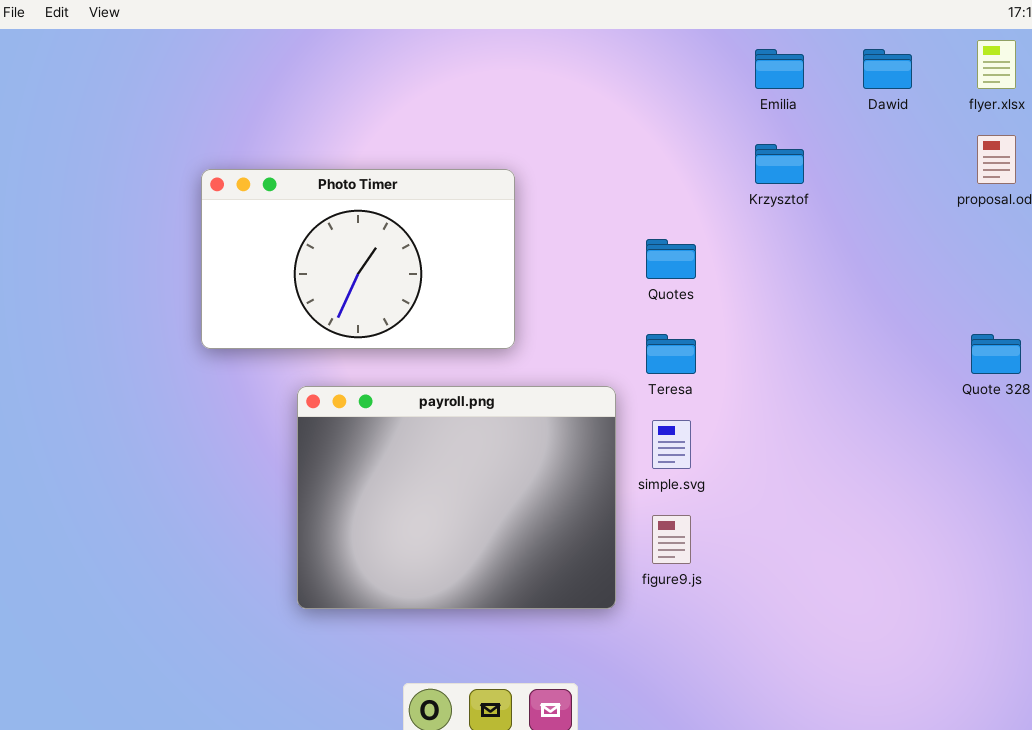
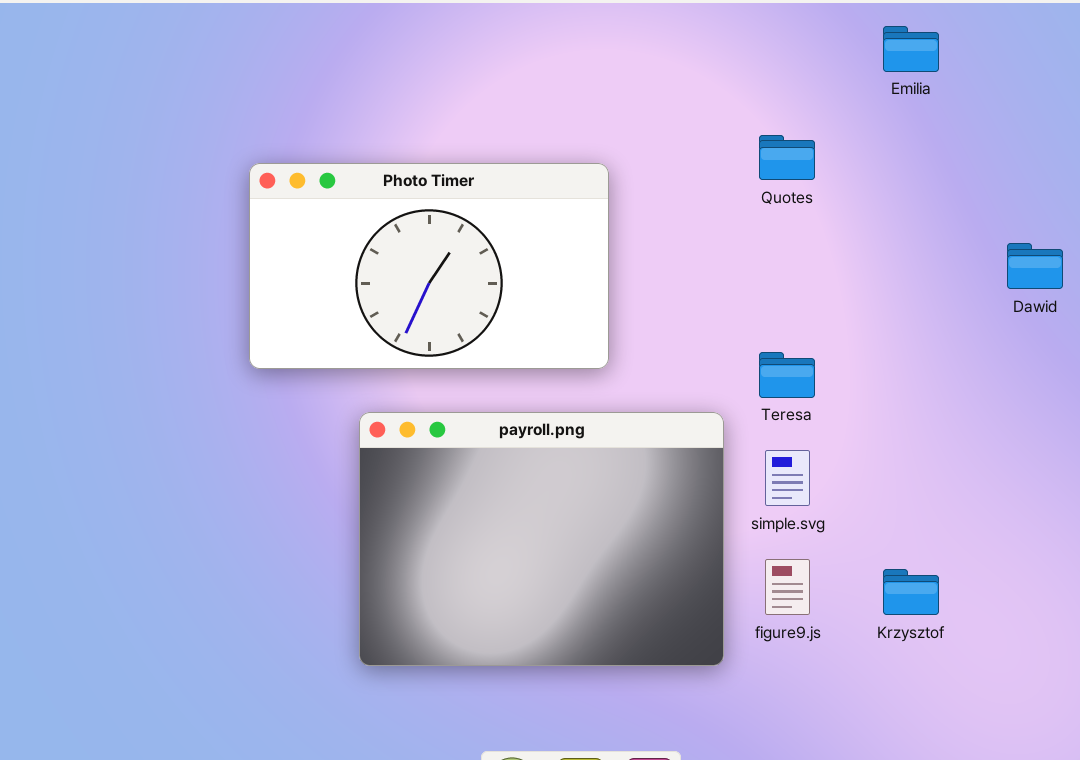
Dawid: [863,49,912,89] -> [1007,243,1063,289], moved
Krzysztof: [755,144,804,184] -> [883,569,939,615], moved
Quotes: [646,239,696,279] -> [759,135,815,180], moved

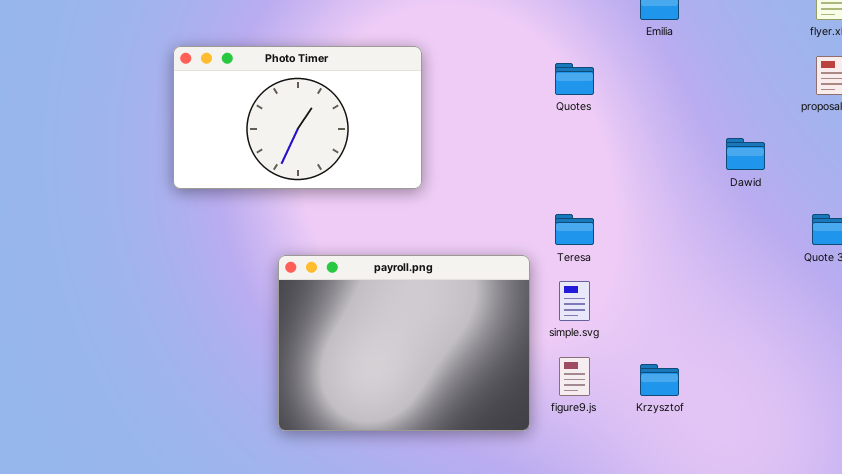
Photo Timer: [249,163,609,369] -> [173,46,422,189], moved

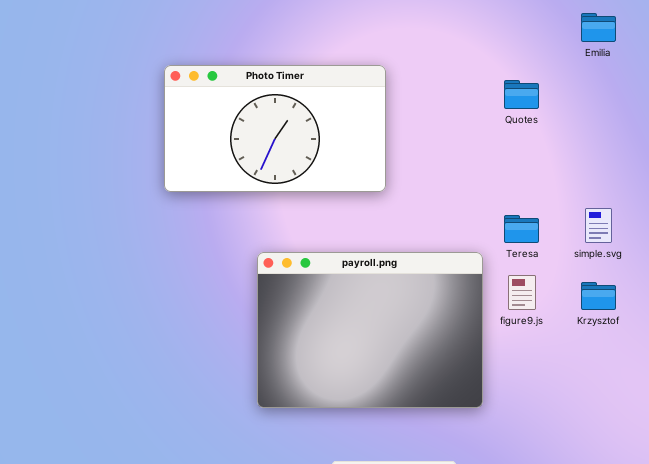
simple.svg: [559,281,590,321] -> [585,208,612,243], moved
figure9.js: [559,357,590,396] -> [508,275,536,310], moved
Krzysztof: [640,364,679,396] -> [581,282,616,310], moved

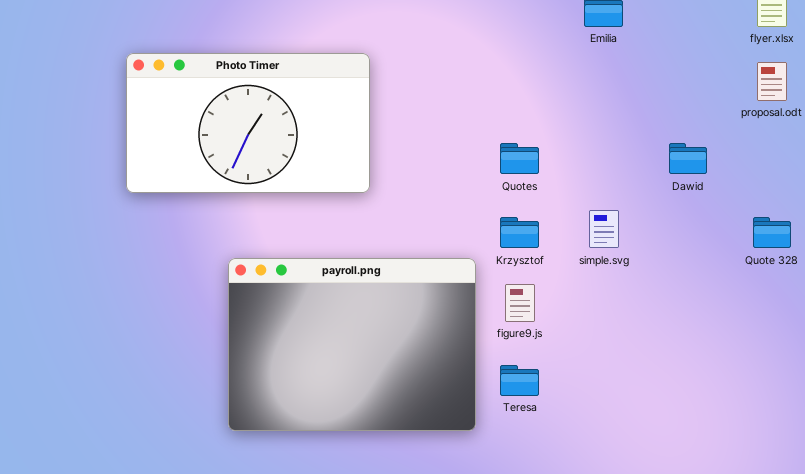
Quotes: [504,80,539,109] -> [500,143,539,174], moved
Teresa: [504,215,539,243] -> [500,365,539,396], moved
Krzysztof: [581,282,616,310] -> [500,217,539,248], moved

